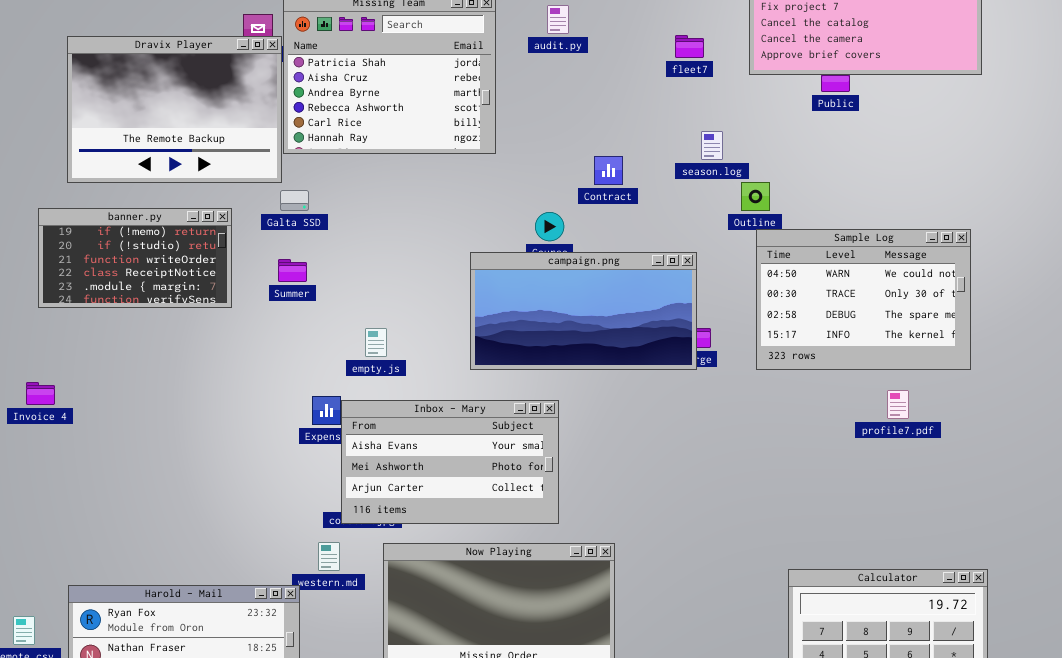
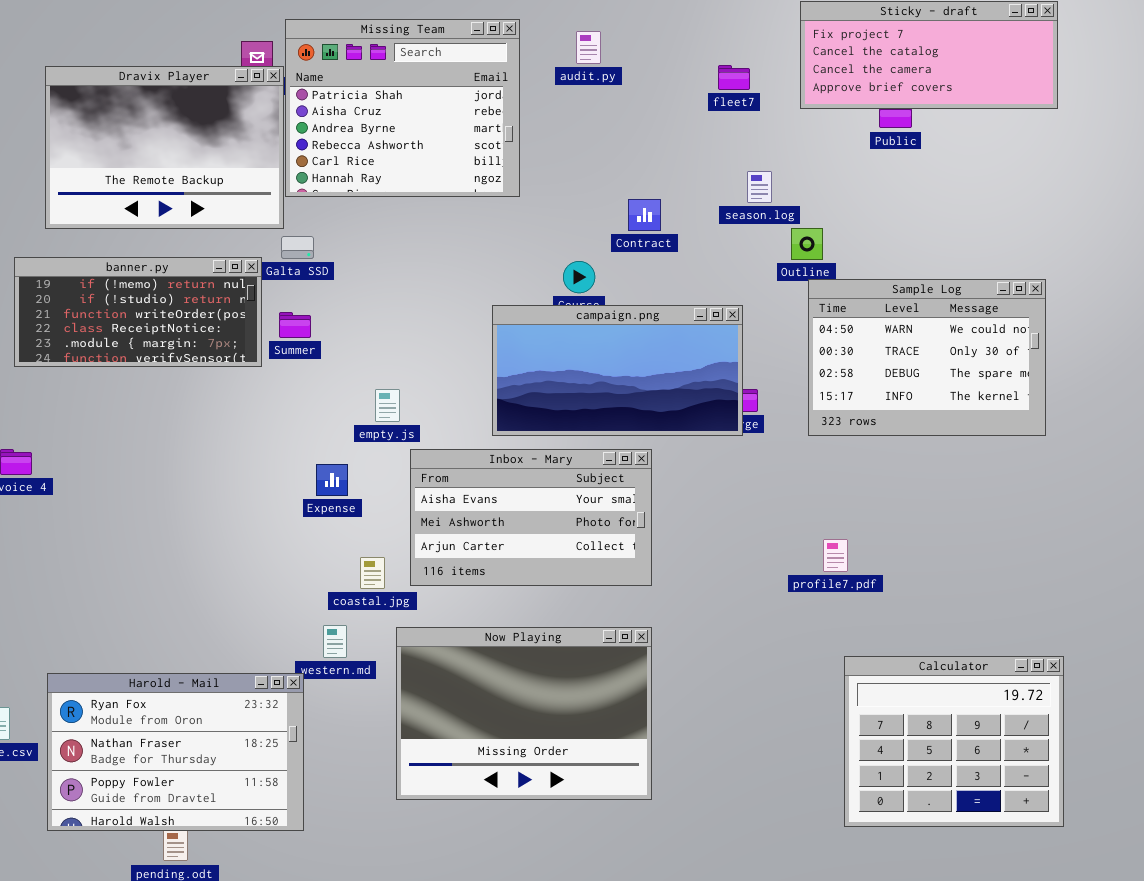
banner.py: [38,208,232,308] -> [14,257,262,367], resized
profile7.pdf: [887,390,909,419] -> [823,539,848,572], moved
Inbox - Mary: [341,400,559,524] -> [410,449,652,586], moved

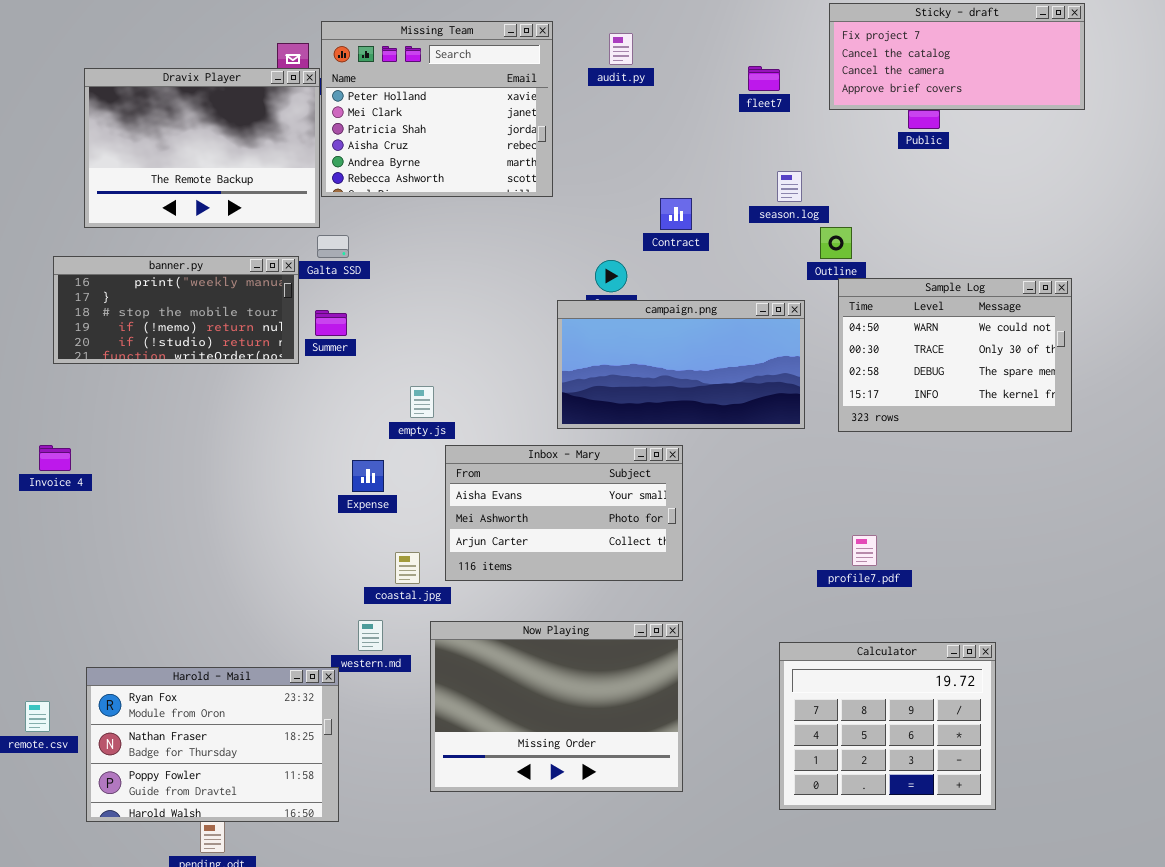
Missing Team: [285,19,520,197] -> [321,21,553,197], scrolled up 2 rows
banner.py: [14,257,262,367] -> [53,256,299,364], scrolled up 3 rows
campaign.png: [492,305,743,436] -> [557,300,805,429], moved
Calculator: [844,656,1064,827] -> [779,642,996,810], moved

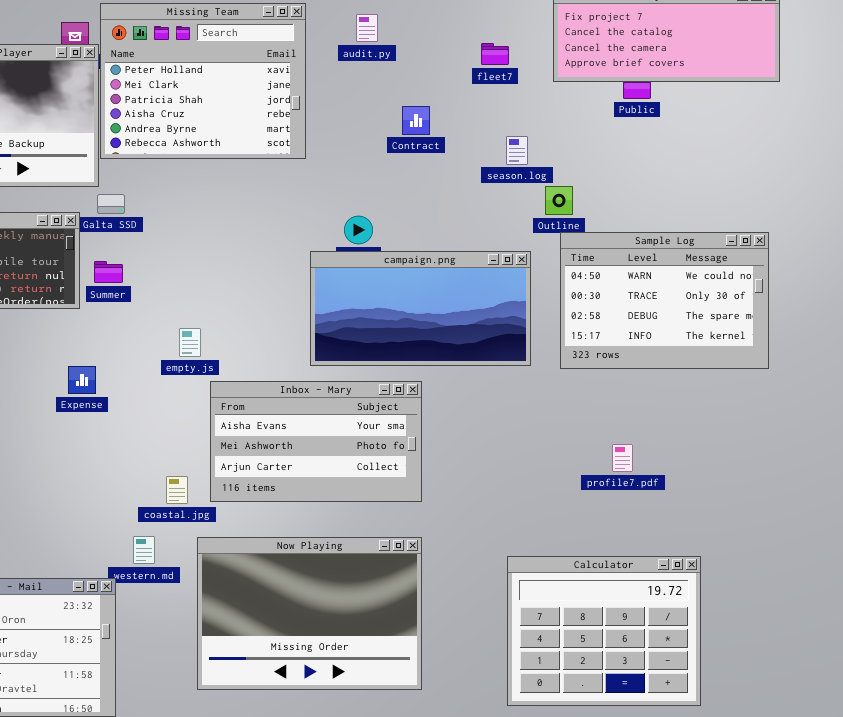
Contract: [660,198,692,230] -> [402,106,430,135], moved
Expense: [352,460,384,492] -> [68,366,96,394], moved
profile7.pdf: [852,535,877,566] -> [612,444,633,472], moved

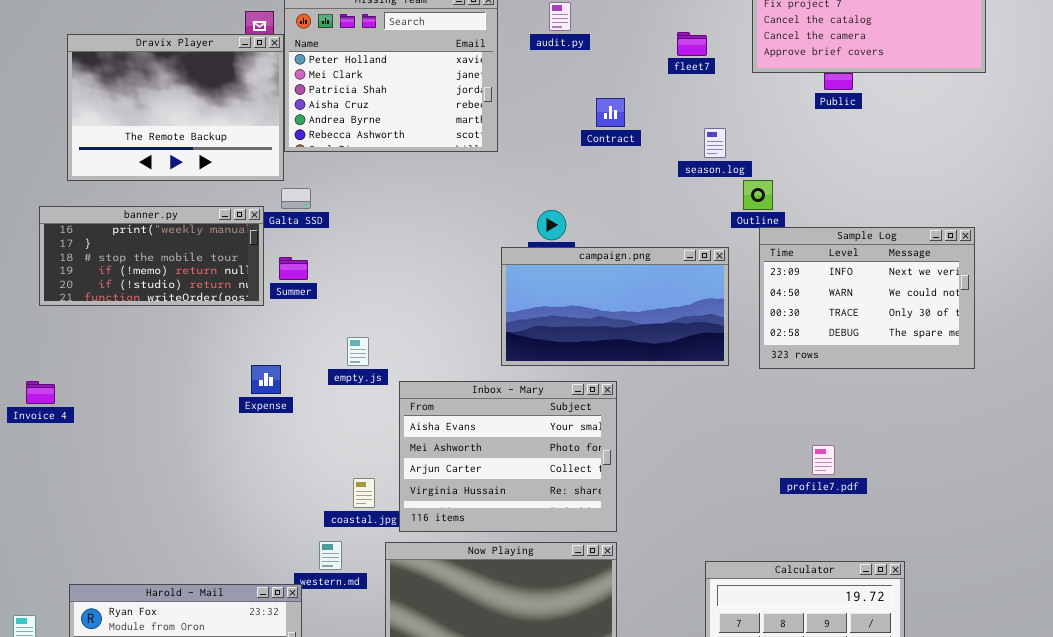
Sample Log: [560,232,769,369] -> [759,227,975,369], scrolled up 1 row
empty.js: [179,328,201,357] -> [347,337,369,366], moved
Inbox - Mary: [210,381,422,502] -> [399,381,617,532], resized

